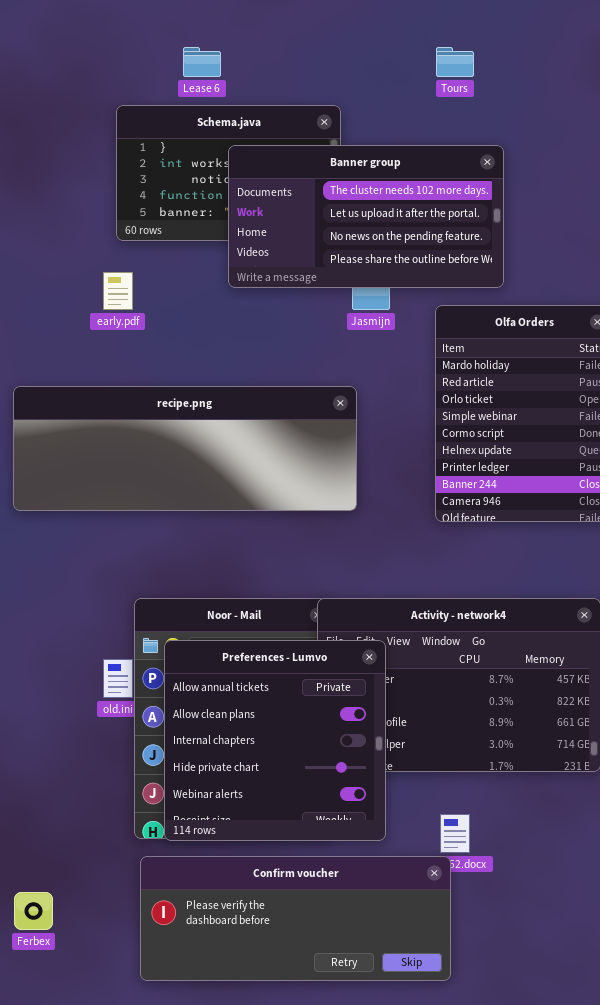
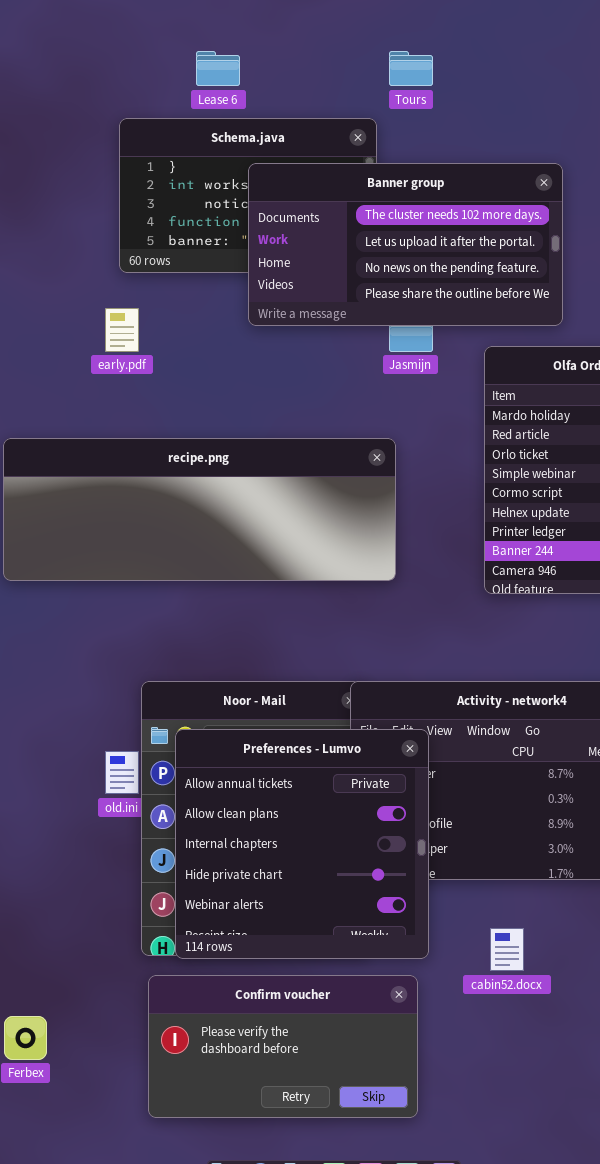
Tours: [436,47,474,77] -> [389,51,433,86], moved
Confirm voucher: [140,856,451,981] -> [148,975,418,1118], resized

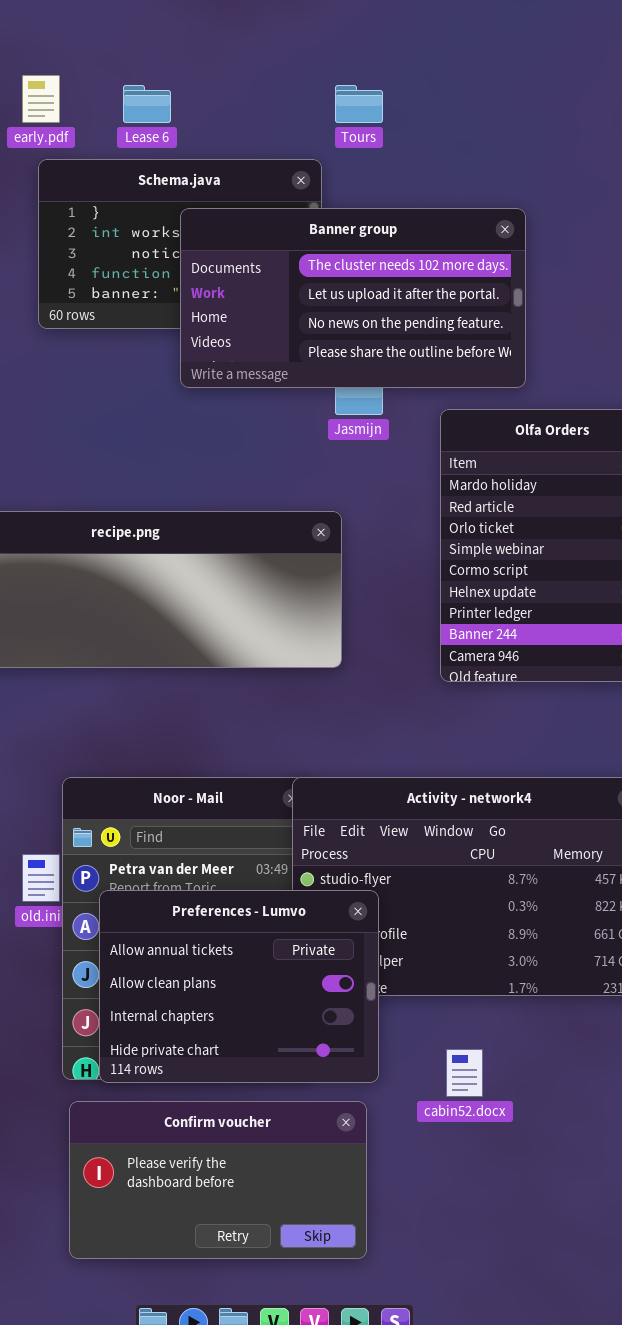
early.pdf: [105,308,139,352] -> [22,75,60,123], moved
Preferences - Lumvo: [175,729,429,959] -> [99,890,379,1083], resized

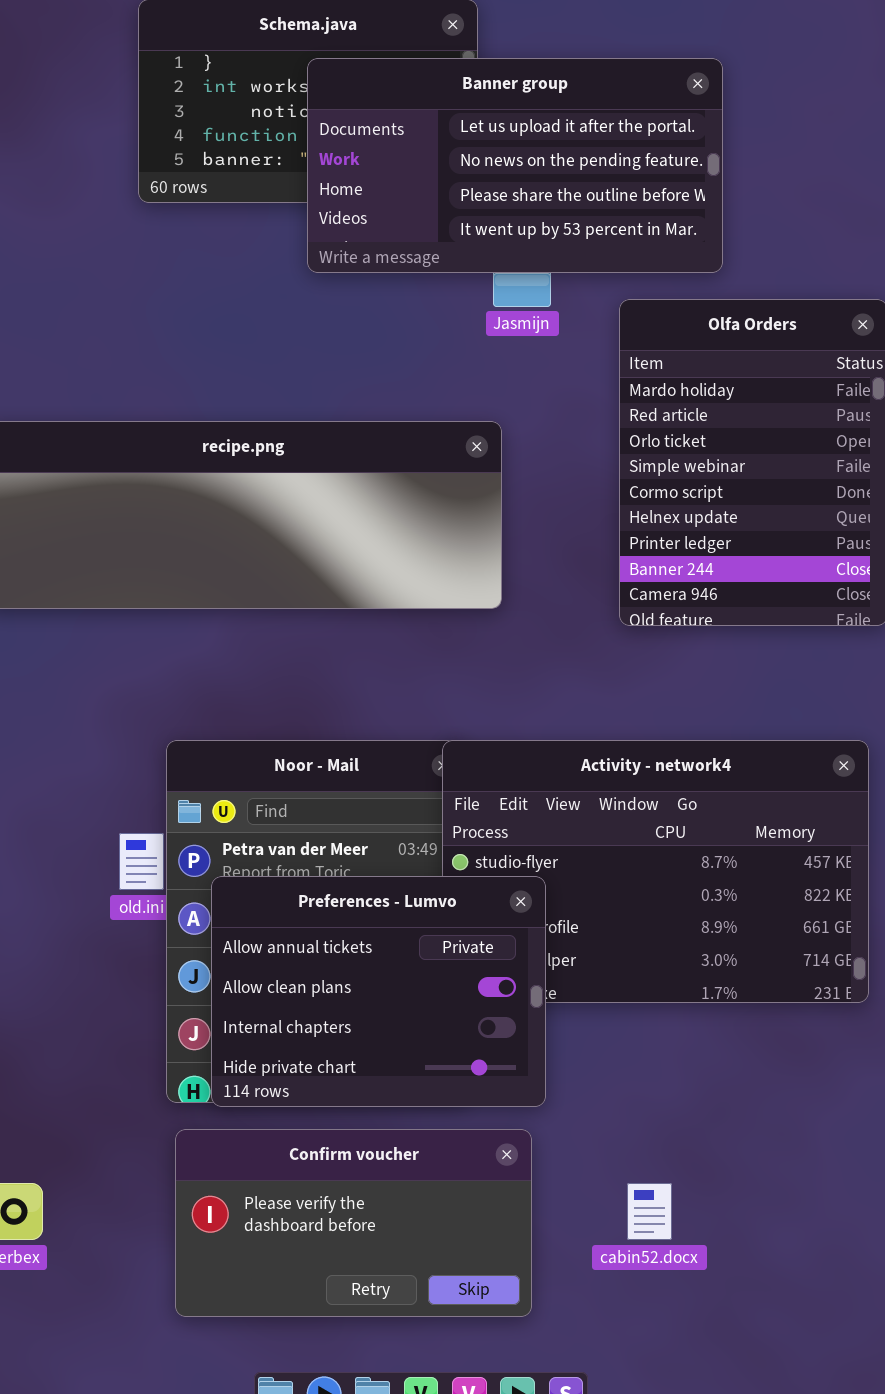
Banner group: [180,208,526,388] -> [307,58,723,273], scrolled down 1 row
cabin52.docx: [446,1049,483,1097] -> [627,1183,672,1240], moved

